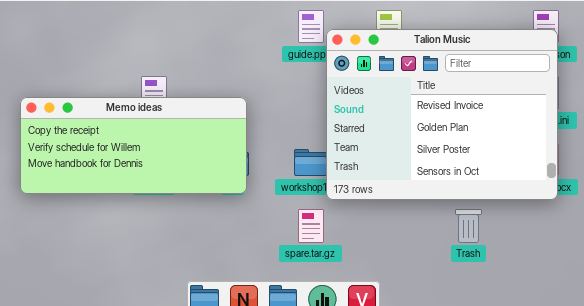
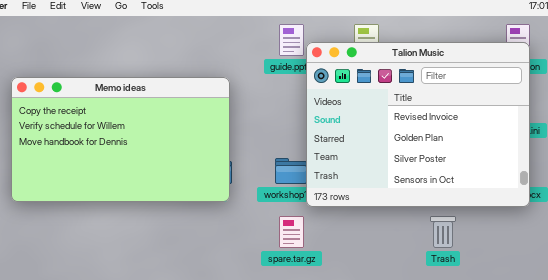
Memo ideas: [20,97,247,194] -> [11,77,230,202], resized

